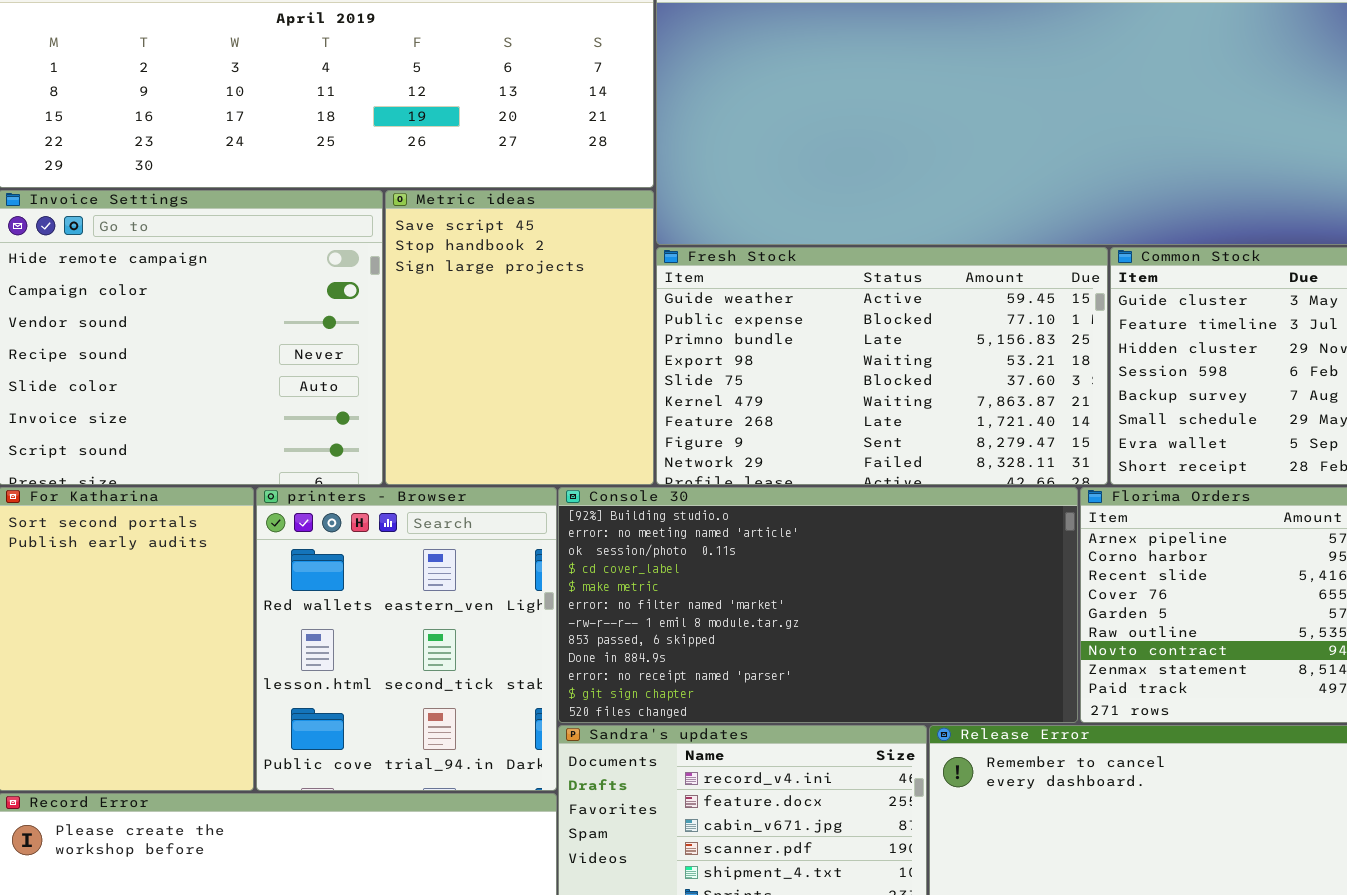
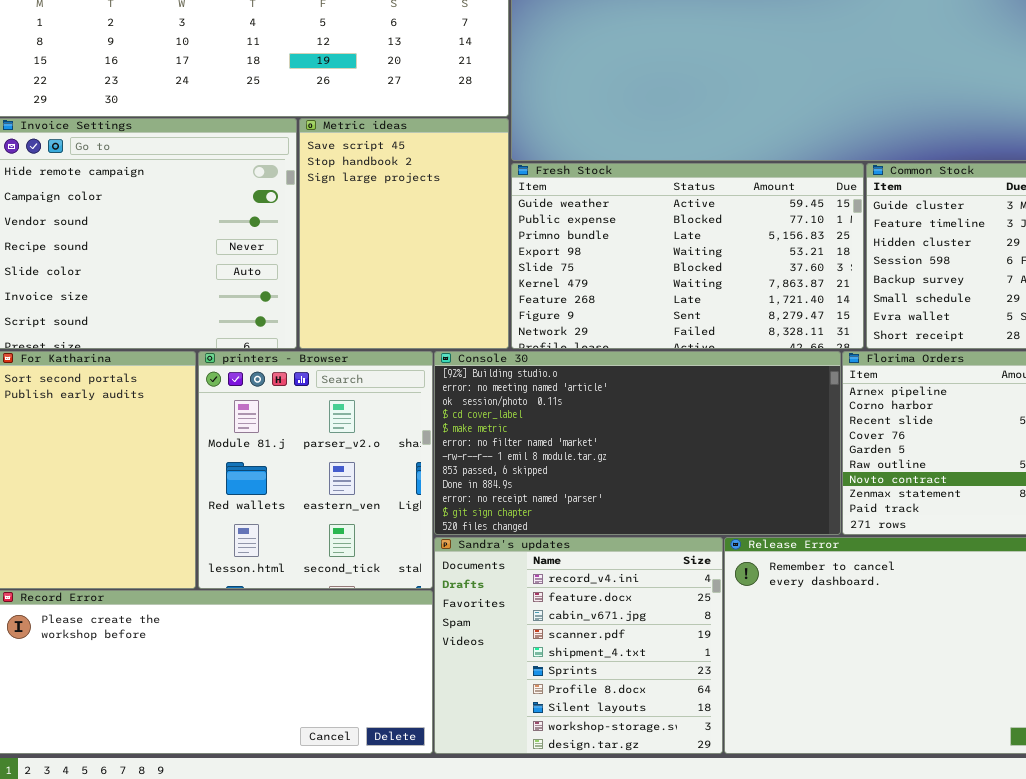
printers - Browser: [256,487,557,791] -> [198,351,433,589], scrolled up 1 row

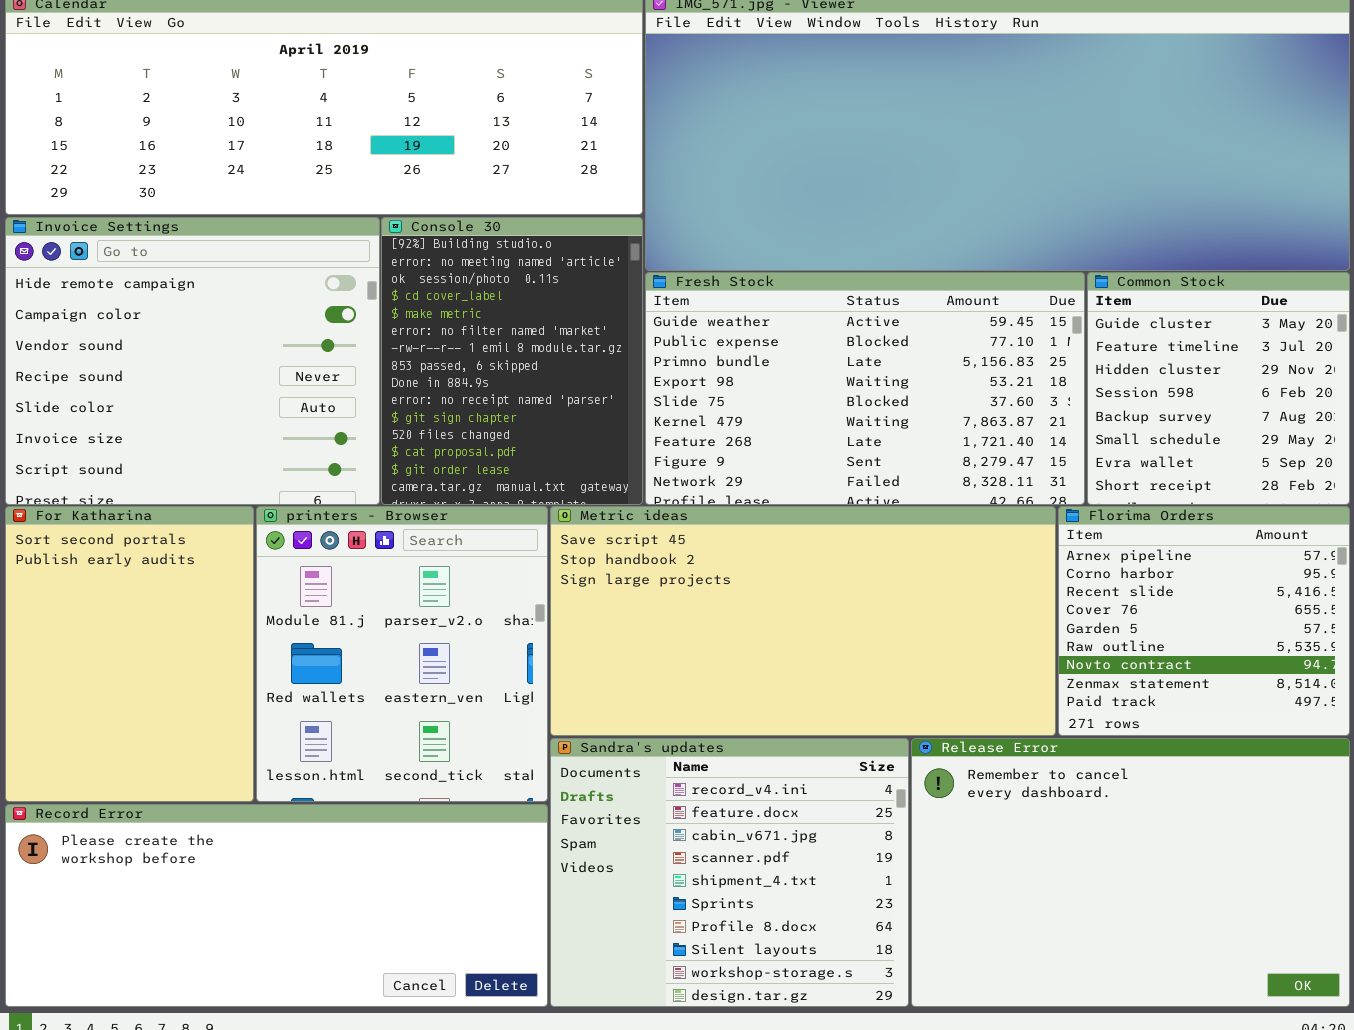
Metric ideas: [299,118,509,349] -> [550,506,1056,736], moved, resized
Console 30: [434,351,841,535] -> [381,217,643,505], moved, resized

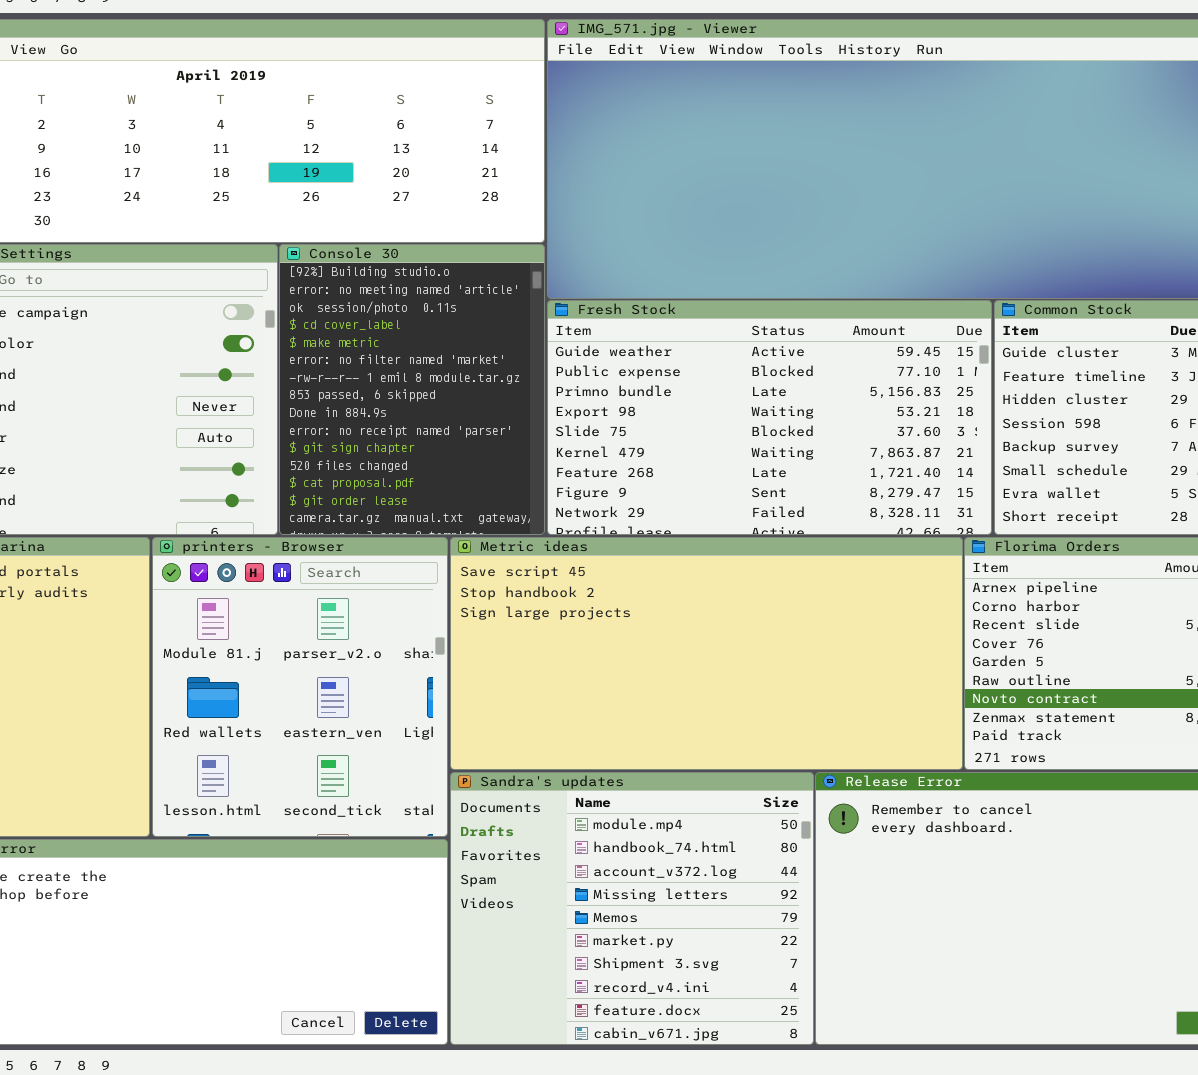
Sandra's updates: [550,738,909,1007] -> [450,772,814,1045], scrolled up 7 rows

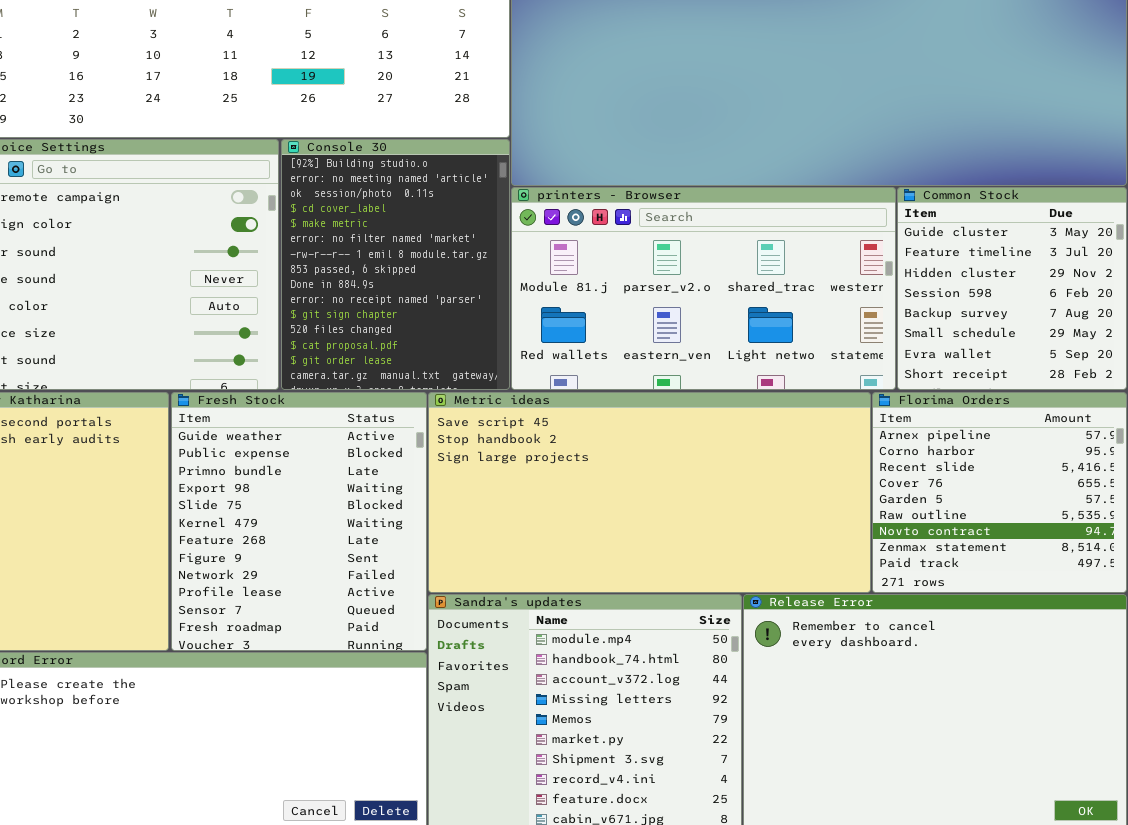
Fresh Stock: [547,300,992,535] -> [171,392,427,651], moved, resized
printers - Browser: [152,537,448,837] -> [511,187,896,390], moved, resized

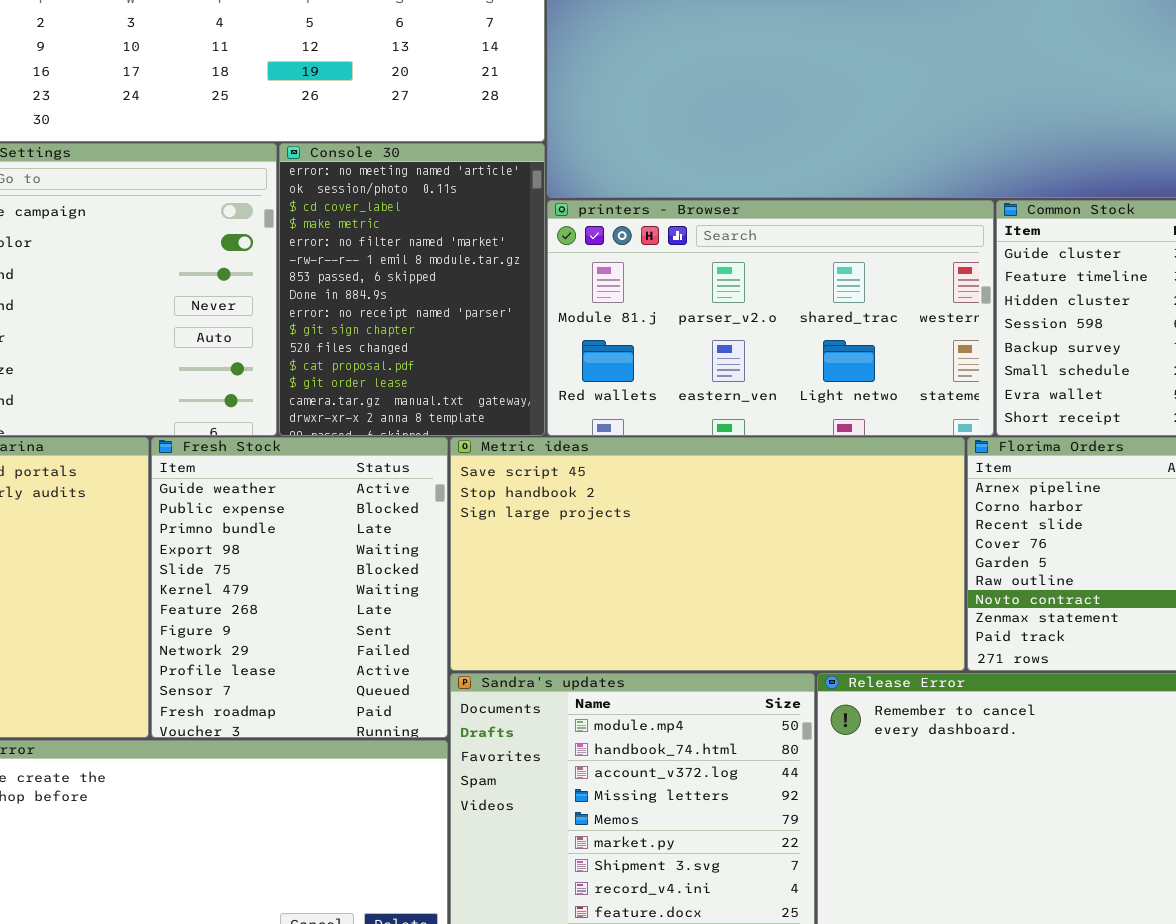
Console 30: [281,139,510,390] -> [279,143,545,436], scrolled down 1 row

